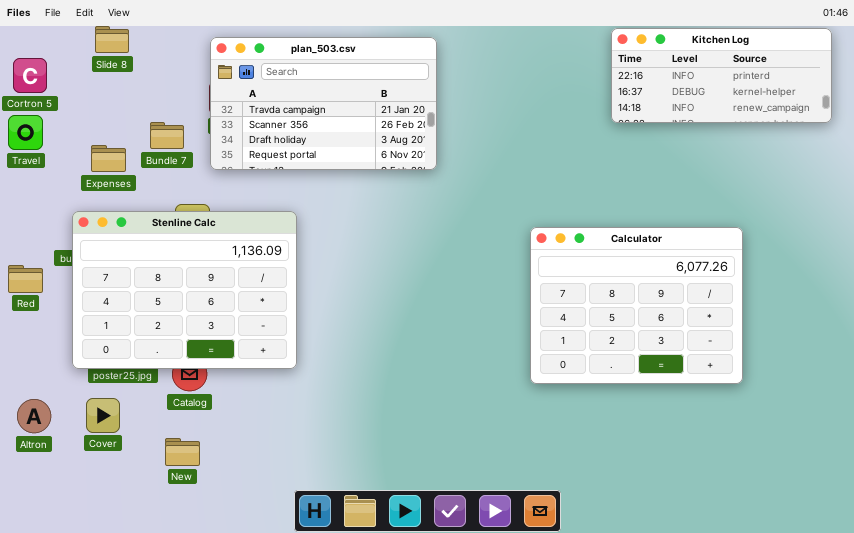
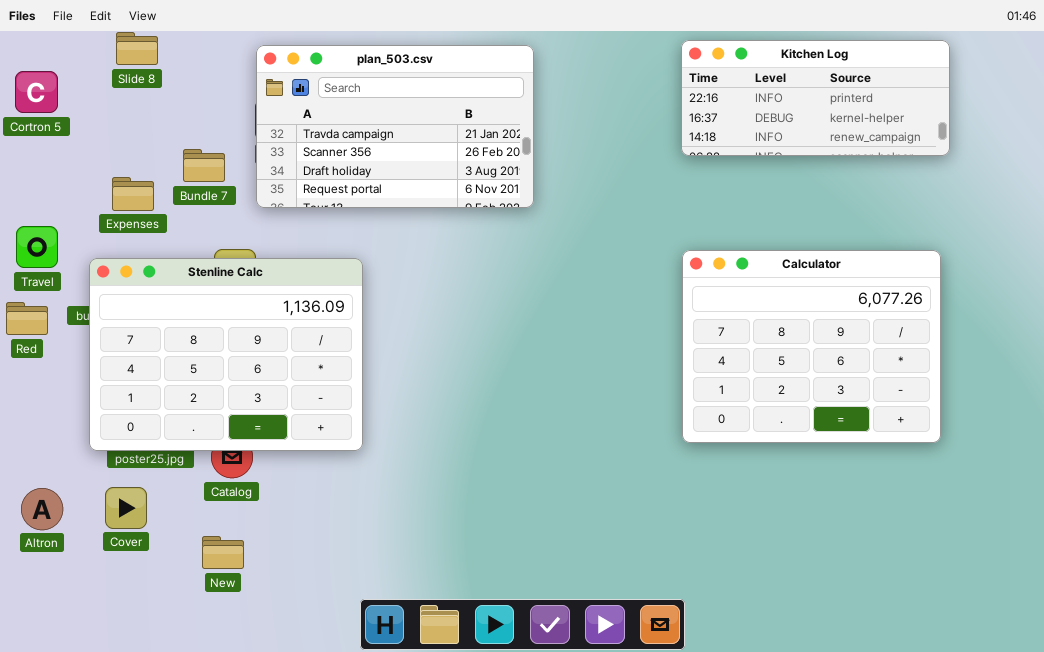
Kitchen Log: [611,28,832,123] -> [681,40,950,156], moved
Travel: [8,115,43,150] -> [16,226,58,268], moved
Calculator: [530,227,743,384] -> [682,250,941,443], moved
Red: [8,265,43,293] -> [6,302,48,335], moved

